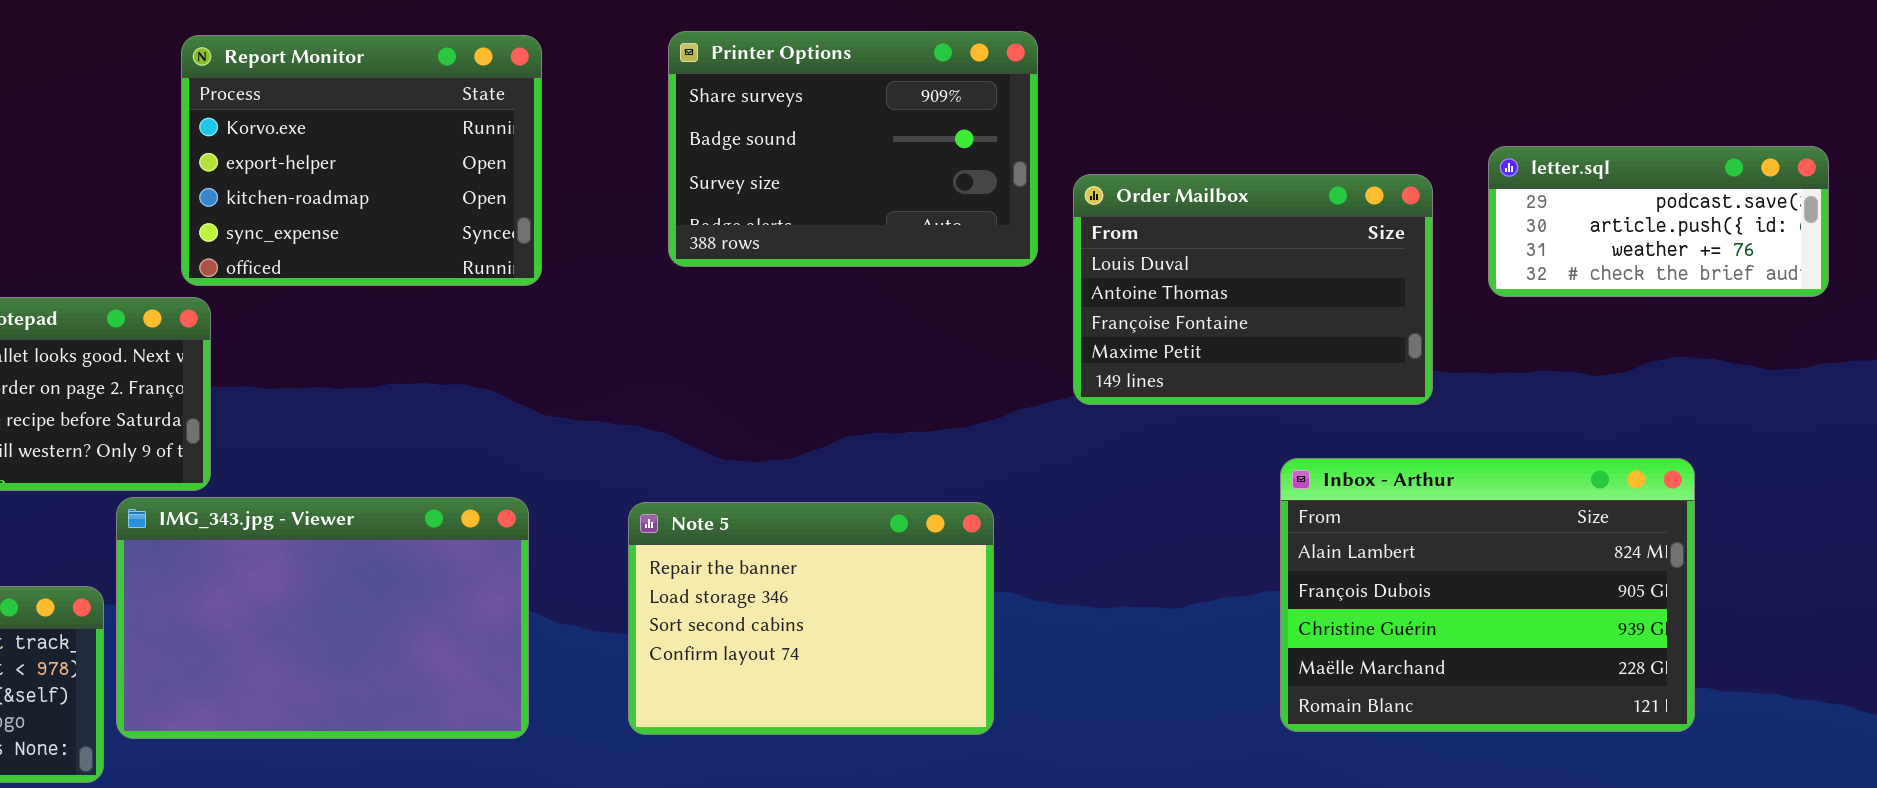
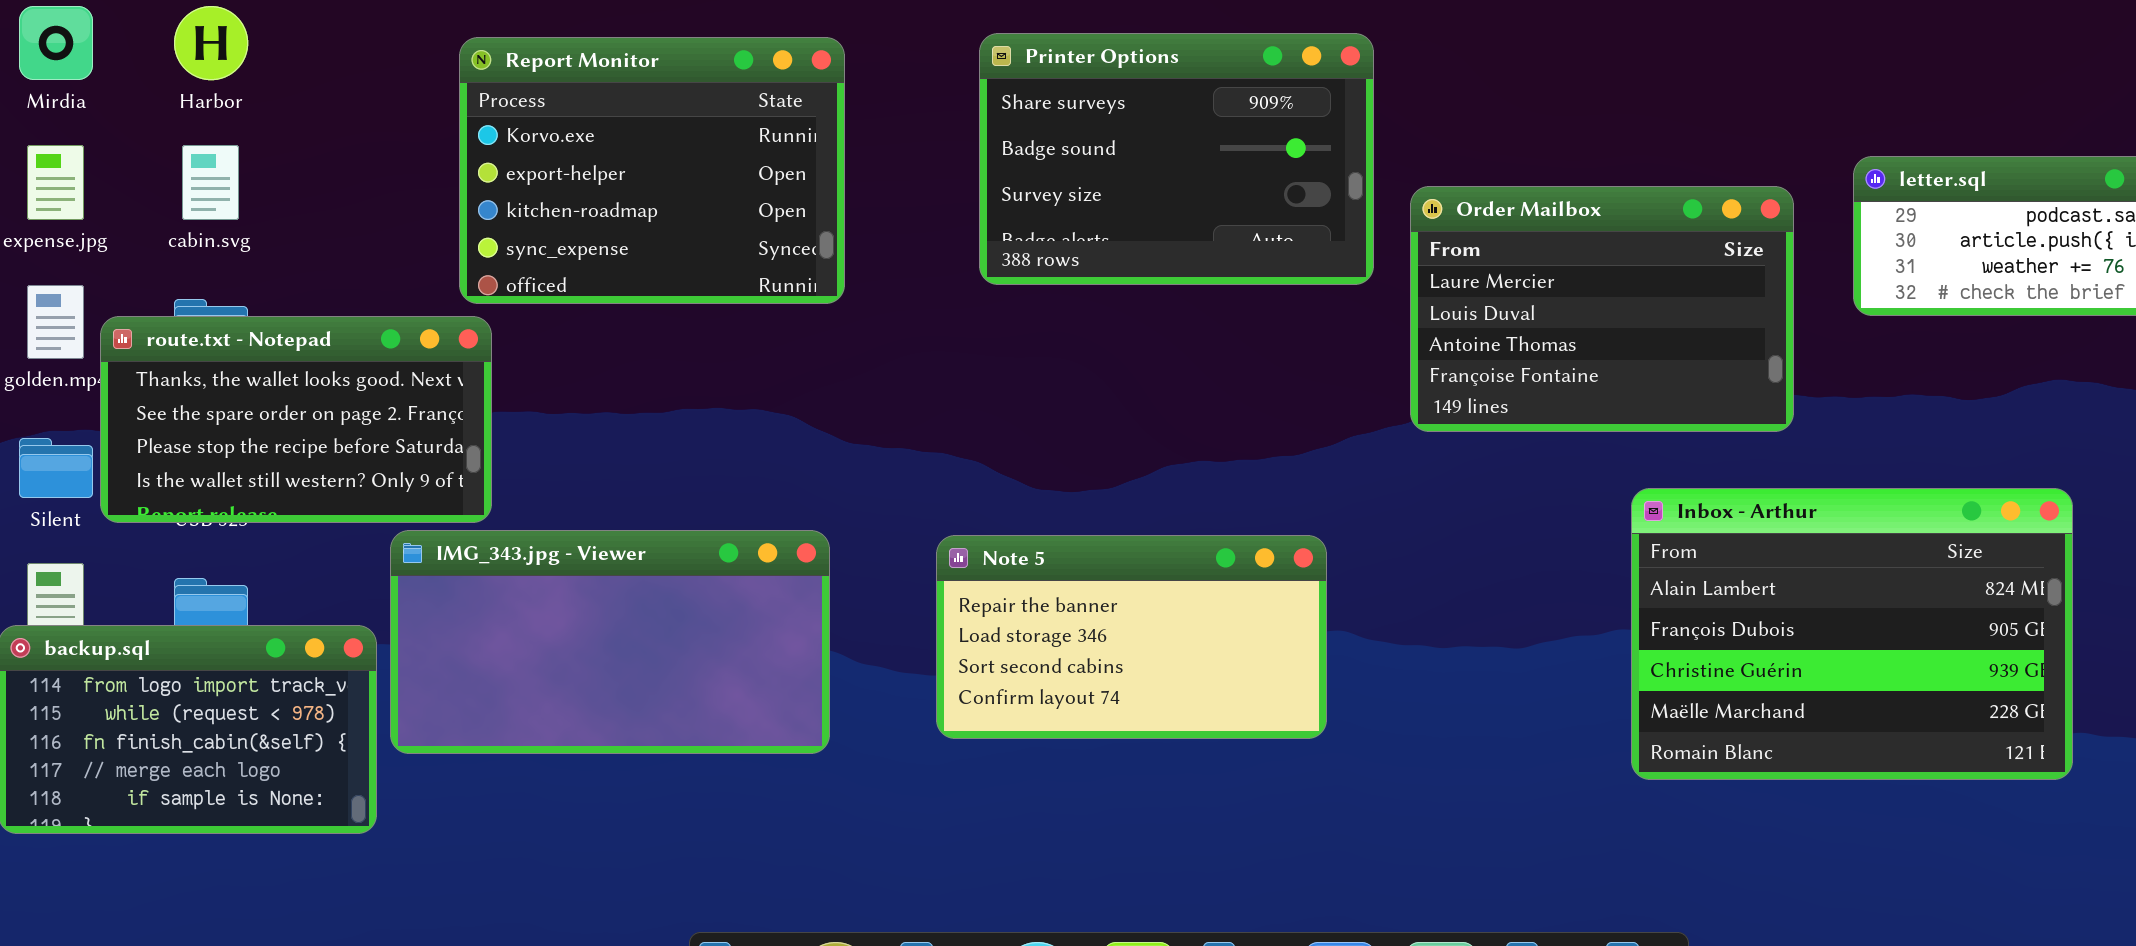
Order Mailbox: [1073,174,1433,405] -> [1410,186,1794,432], scrolled up 1 row
IMG_343.jpg - Viewer: [116,497,529,739] -> [390,530,830,754], resized
Note 5: [628,502,994,735] -> [936,535,1327,739], resized

